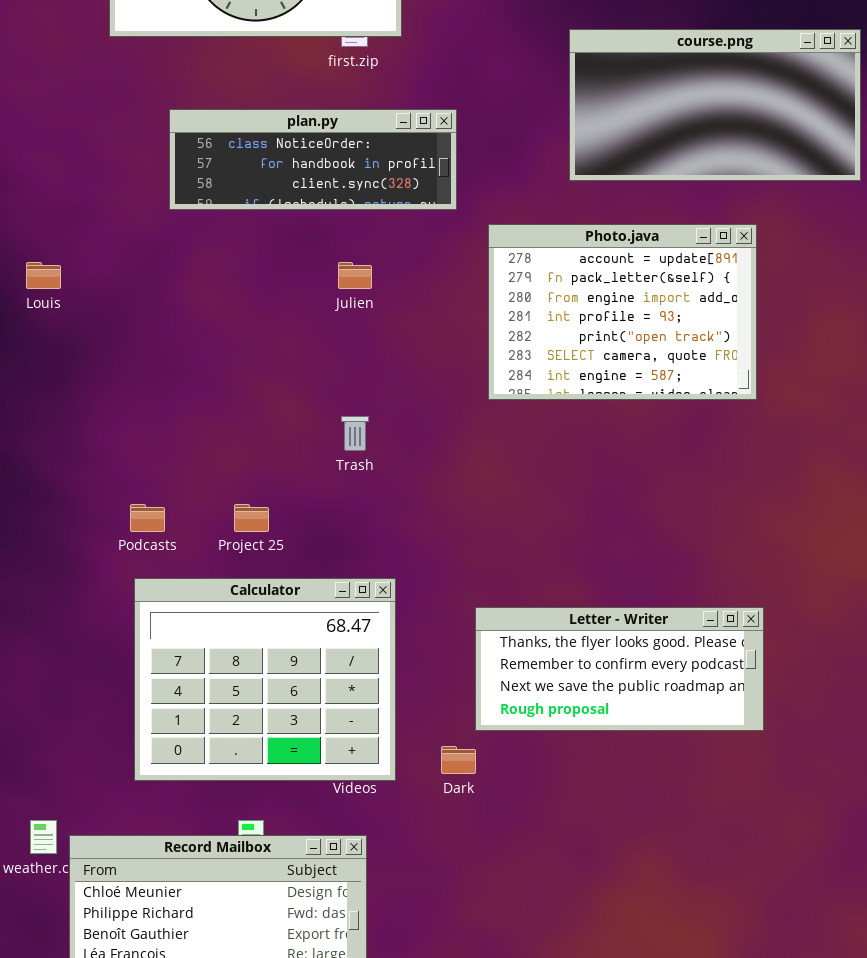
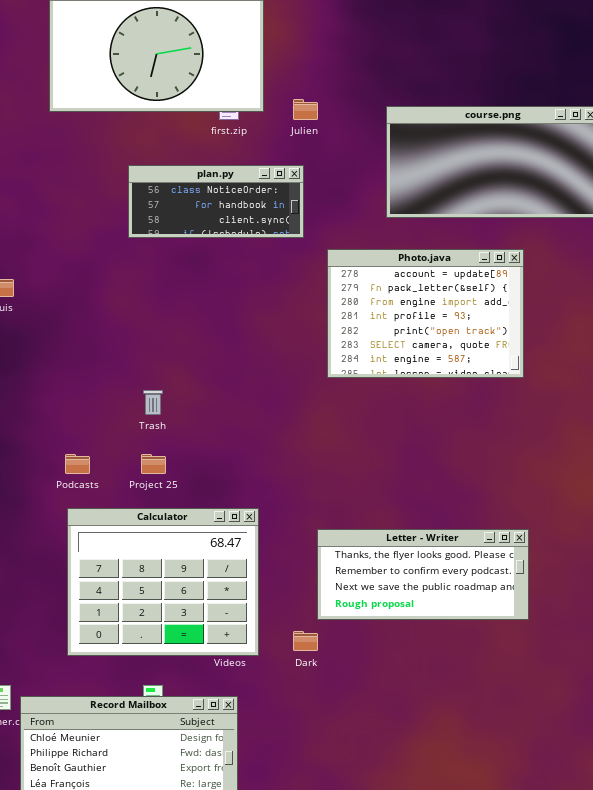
plan.py: [169,109,457,210] -> [128,165,304,238], resized
Julien: [338,262,372,289] -> [293,99,318,120], moved
Trash: [341,416,369,451] -> [143,390,163,415], moved

